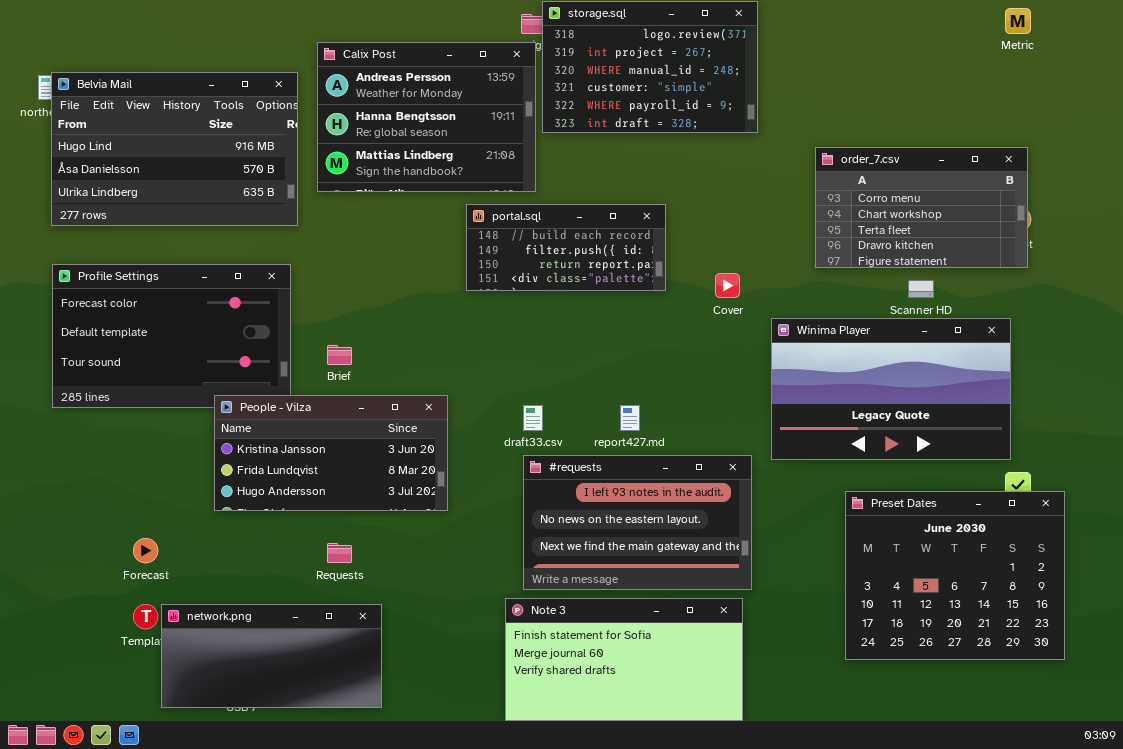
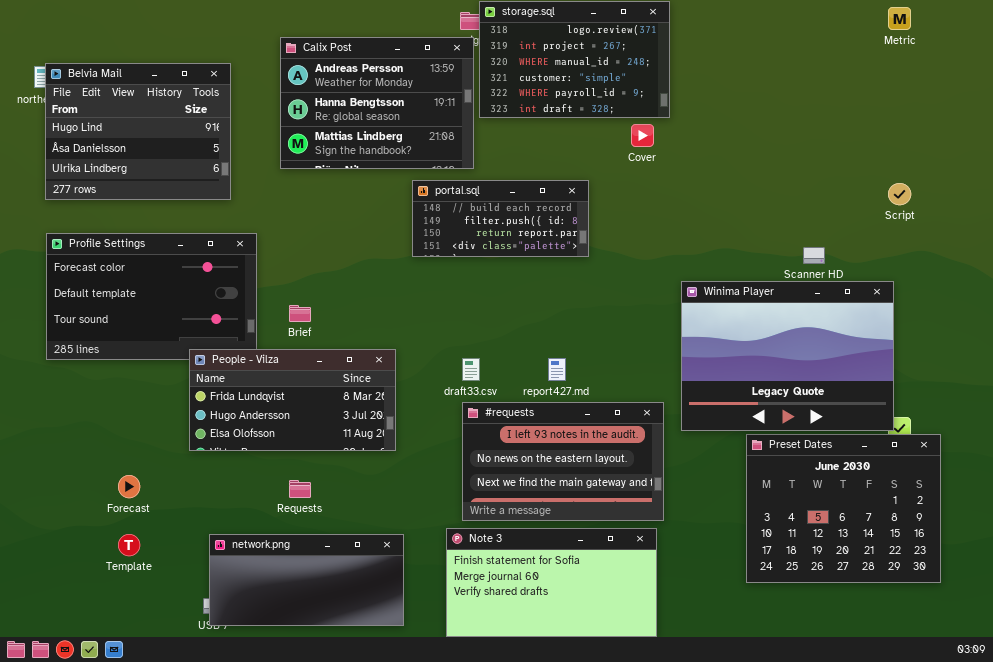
Belvia Mail: [51,72,298,226] -> [45,63,231,200], resized
order_7.csv: [815,147,1028,268] -> none, closed
Cover: [715,273,740,298] -> [631,124,654,147], moved
Winima Player: [771,318,1011,460] -> [681,281,894,431], resized
People - Vilza: [214,395,448,511] -> [189,349,396,451], scrolled down 1 row
network.png: [161,604,382,708] -> [209,534,404,626], moved

